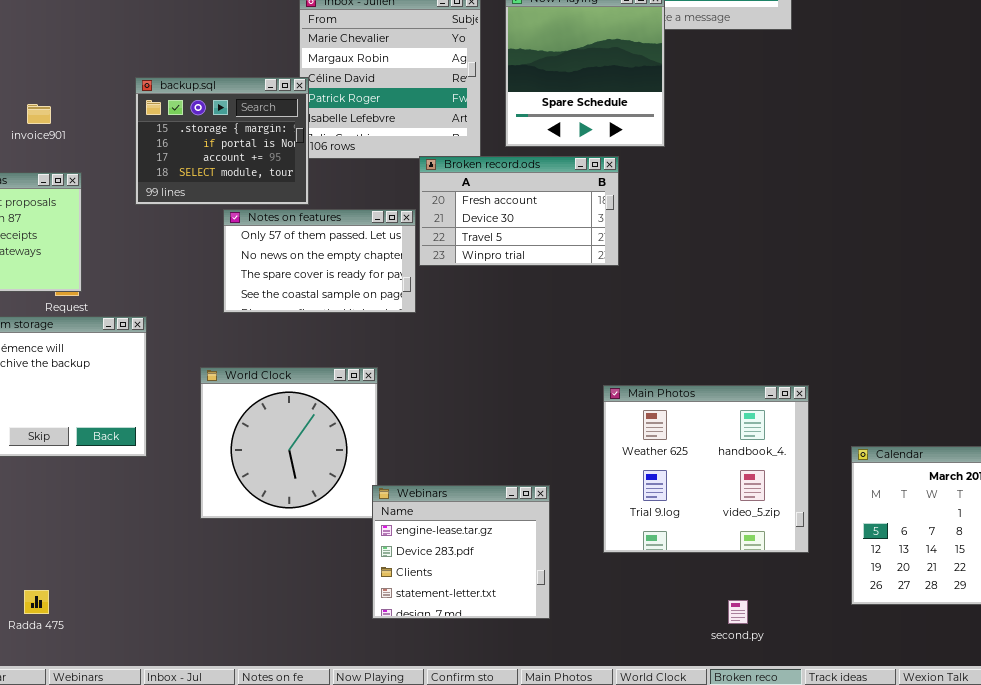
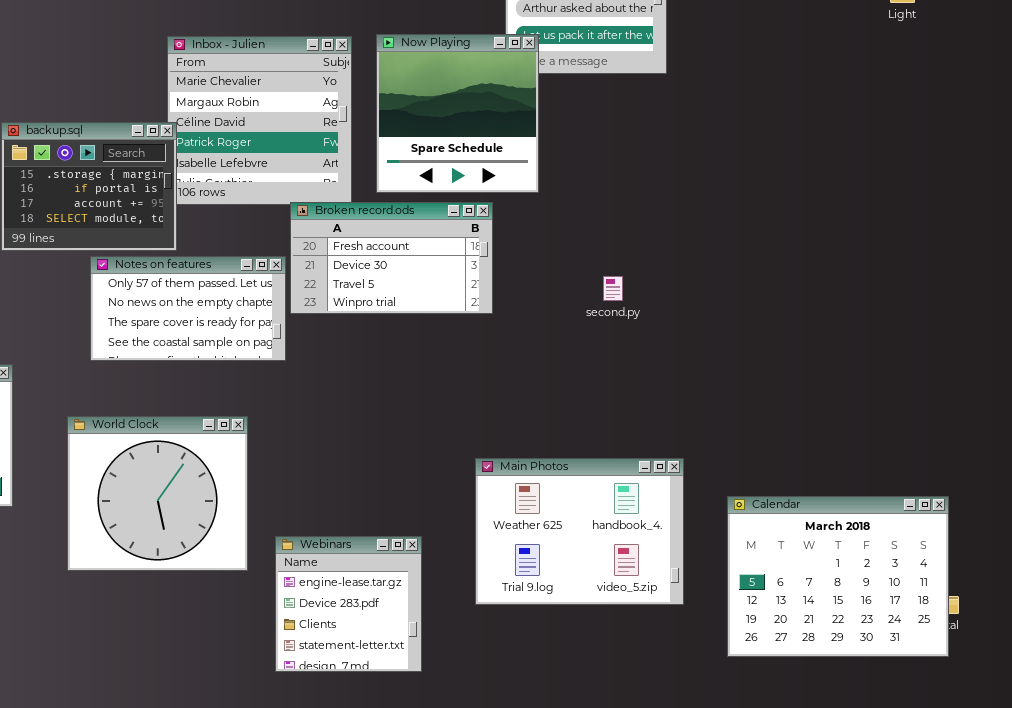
Main Photos: [603,385,809,553] -> [475,458,684,605], resized
Webinars: [372,485,550,619] -> [275,536,422,672], resized
second.py: [728,600,748,624] -> [603,276,623,301], moved

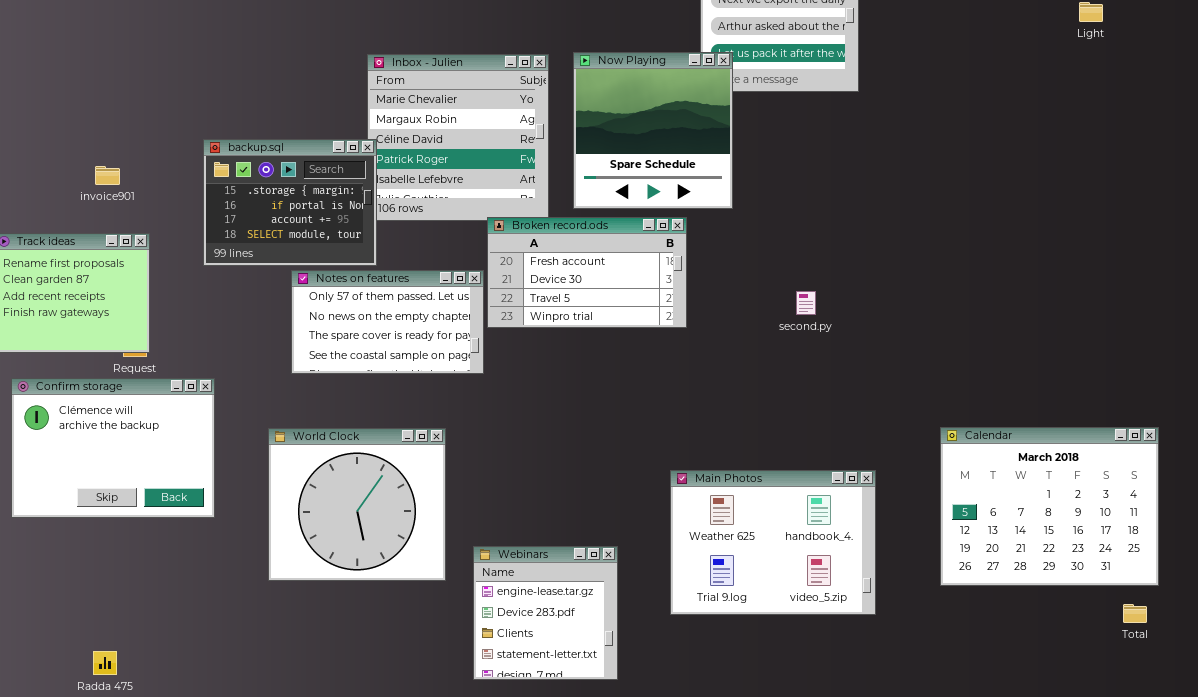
Calendar: [727,496,949,657] -> [940,427,1159,586], moved

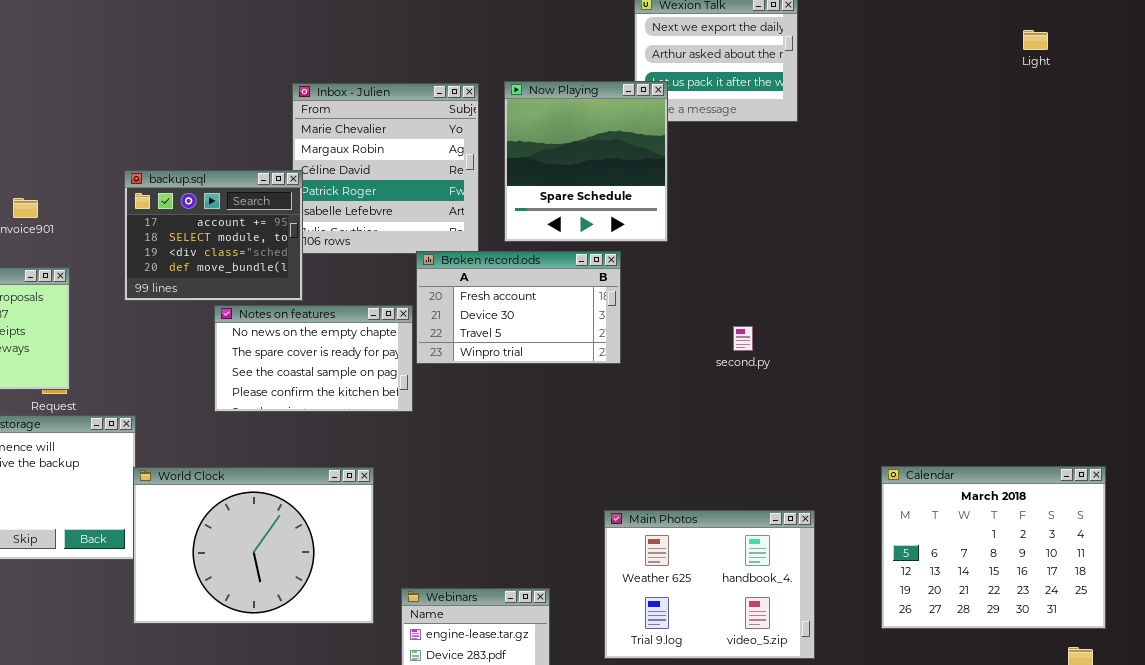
backup.sql: [203,139,377,266] -> [124,170,303,301], scrolled down 2 rows
Notes on features: [291,270,484,374] -> [214,305,413,412], scrolled down 1 row
World Clock: [268,428,446,581] -> [133,467,374,624], resized

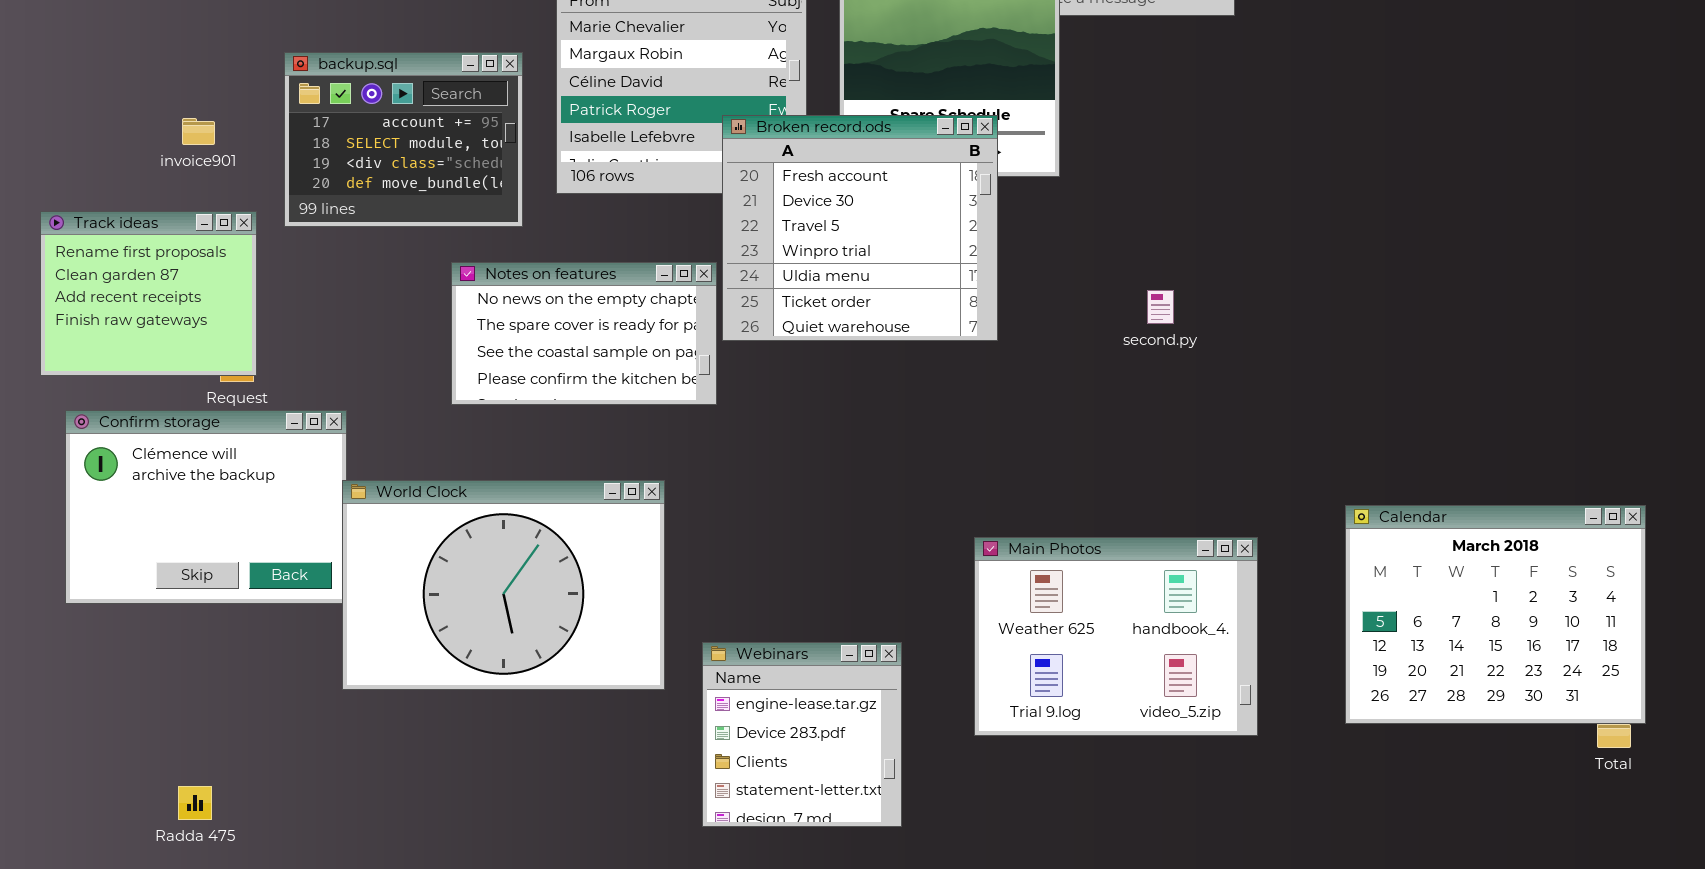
backup.sql: [124,170,303,301] -> [284,52,523,227], moved
Broken record.ods: [416,251,621,364] -> [722,115,998,341], resized
Calendar: [881,466,1106,629] -> [1345,505,1646,724], moved

